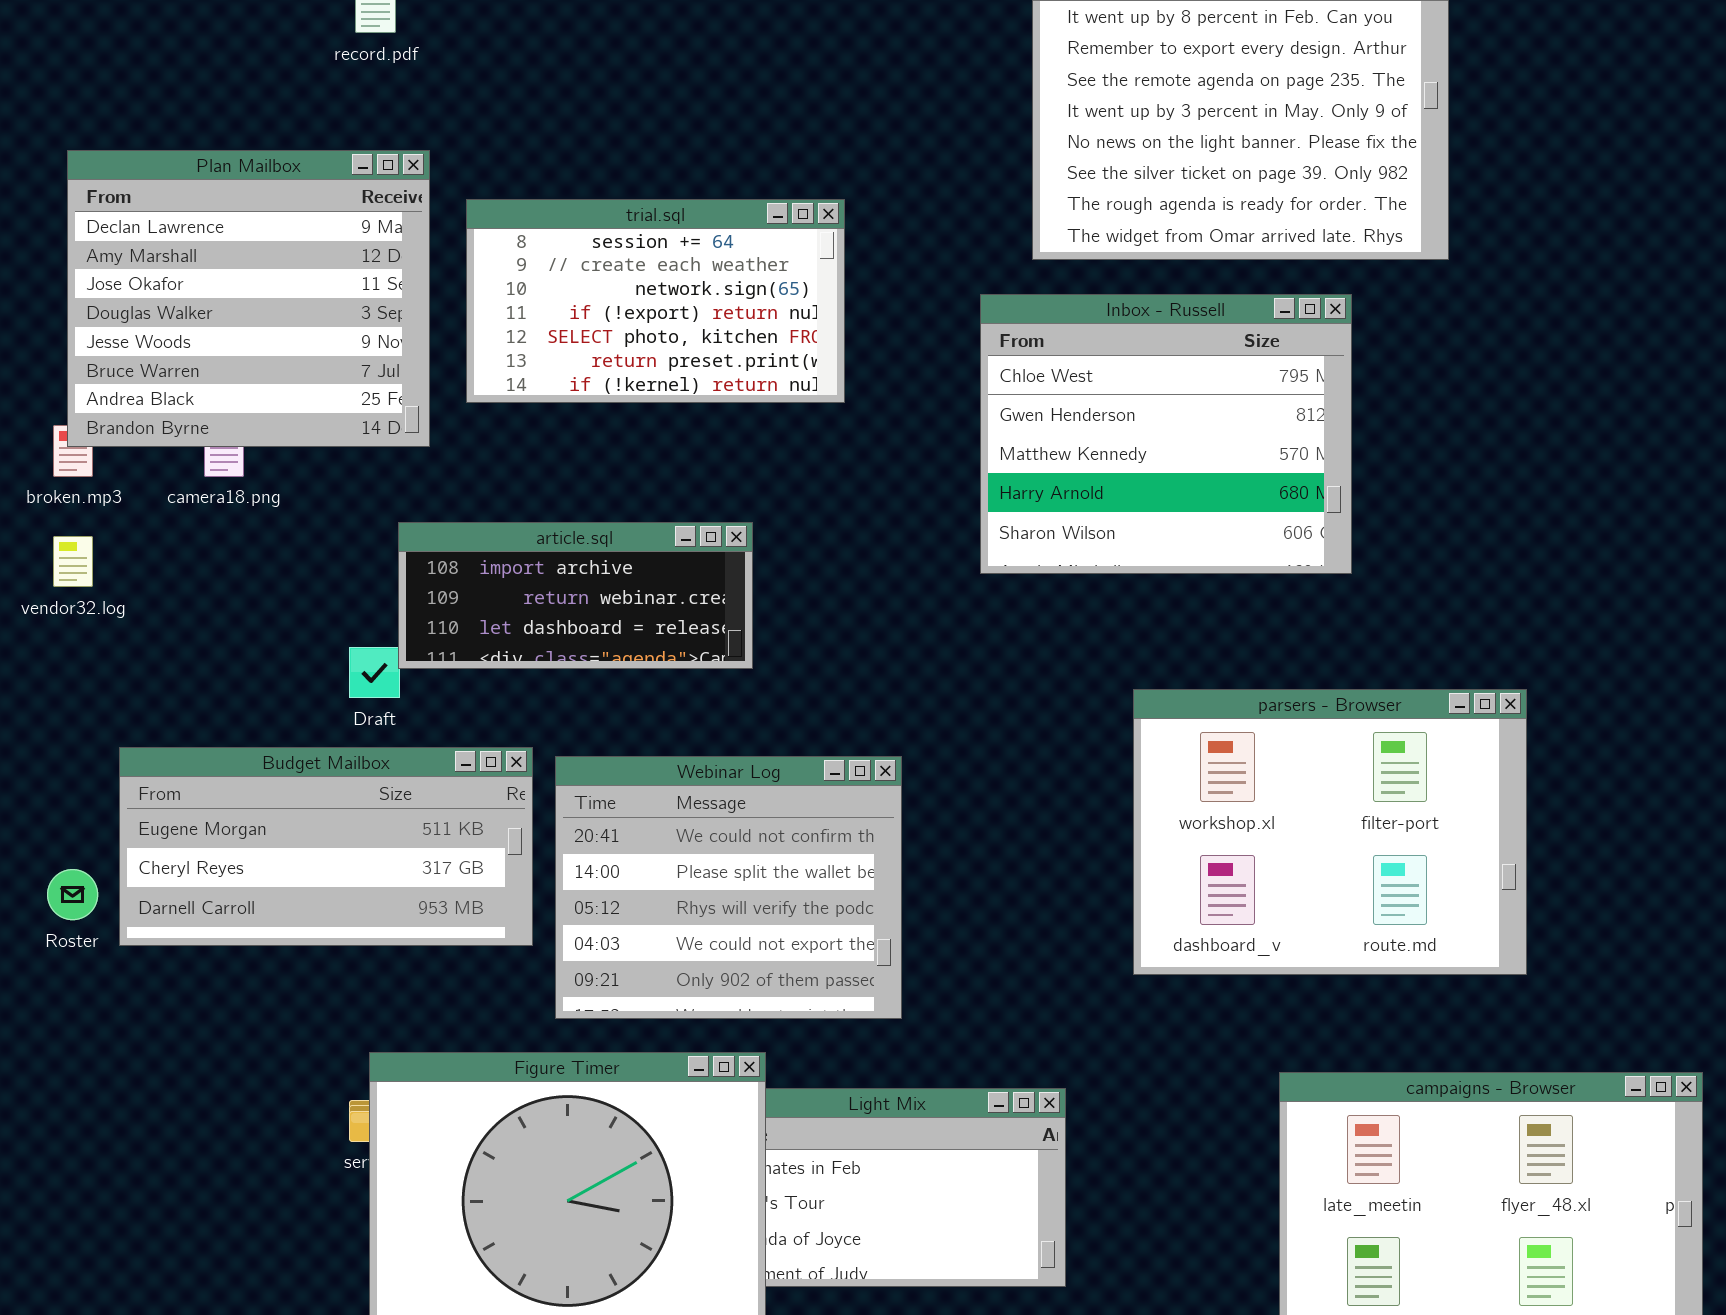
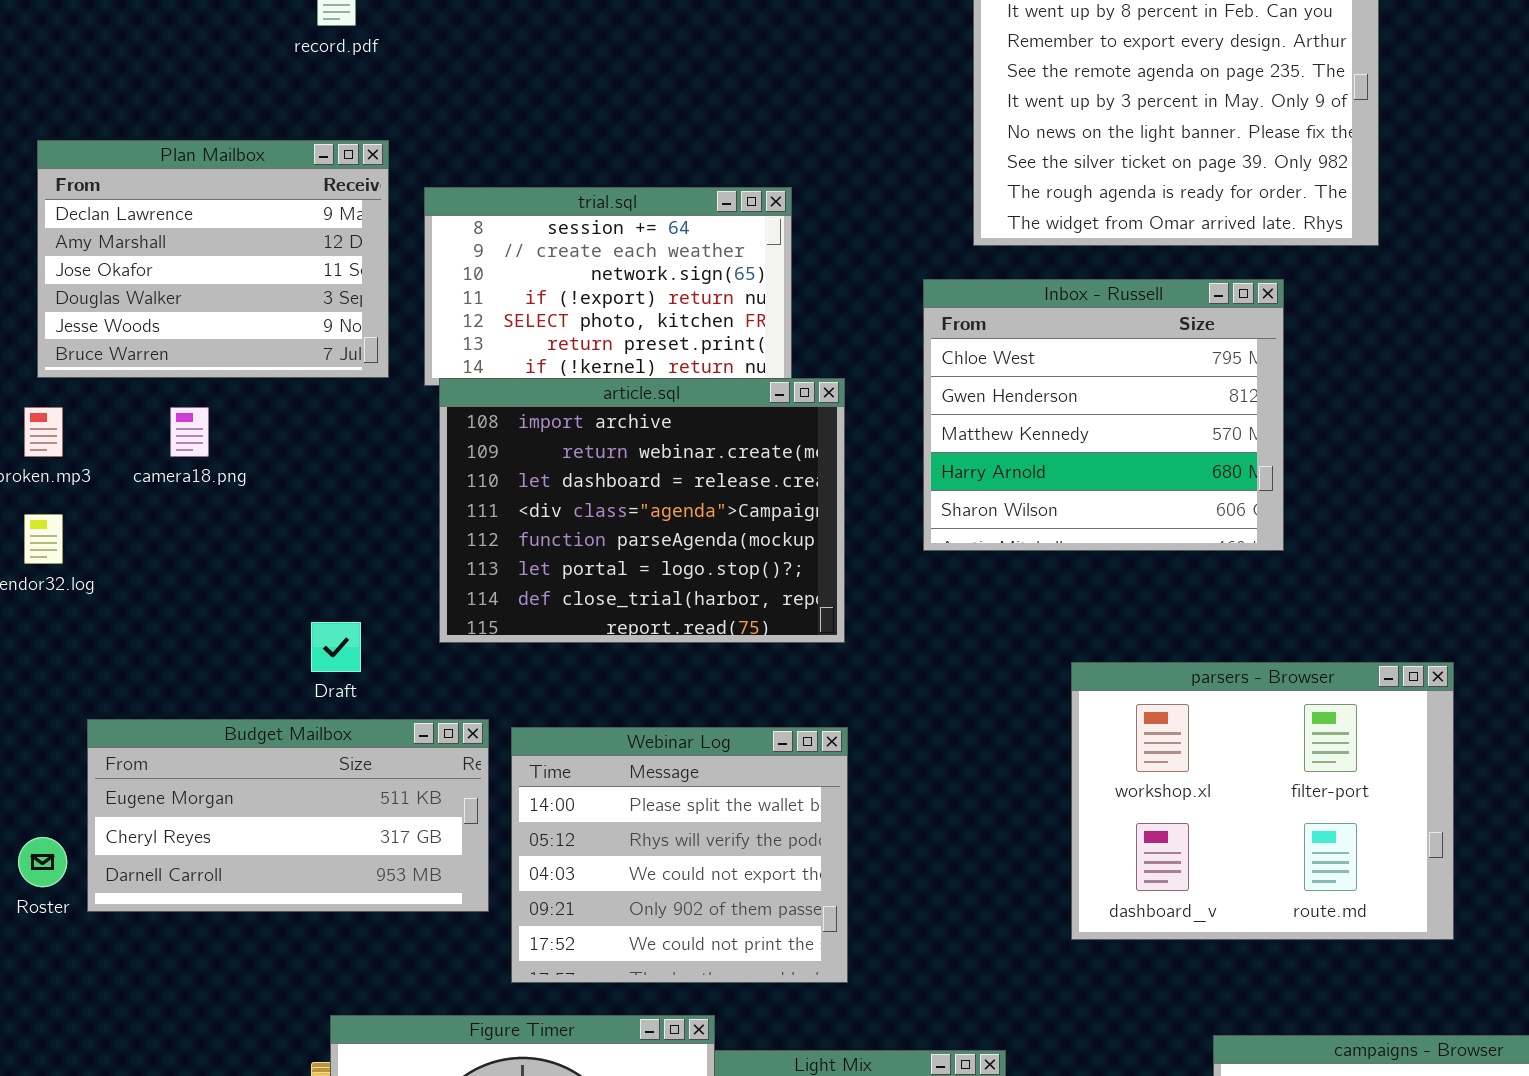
Plan Mailbox: [67,150,430,447] -> [37,140,389,378], resized
article.sql: [398,522,753,669] -> [439,378,845,643], moved, resized
Webinar Log: [555,756,902,1019] -> [511,727,848,983], scrolled down 1 row

